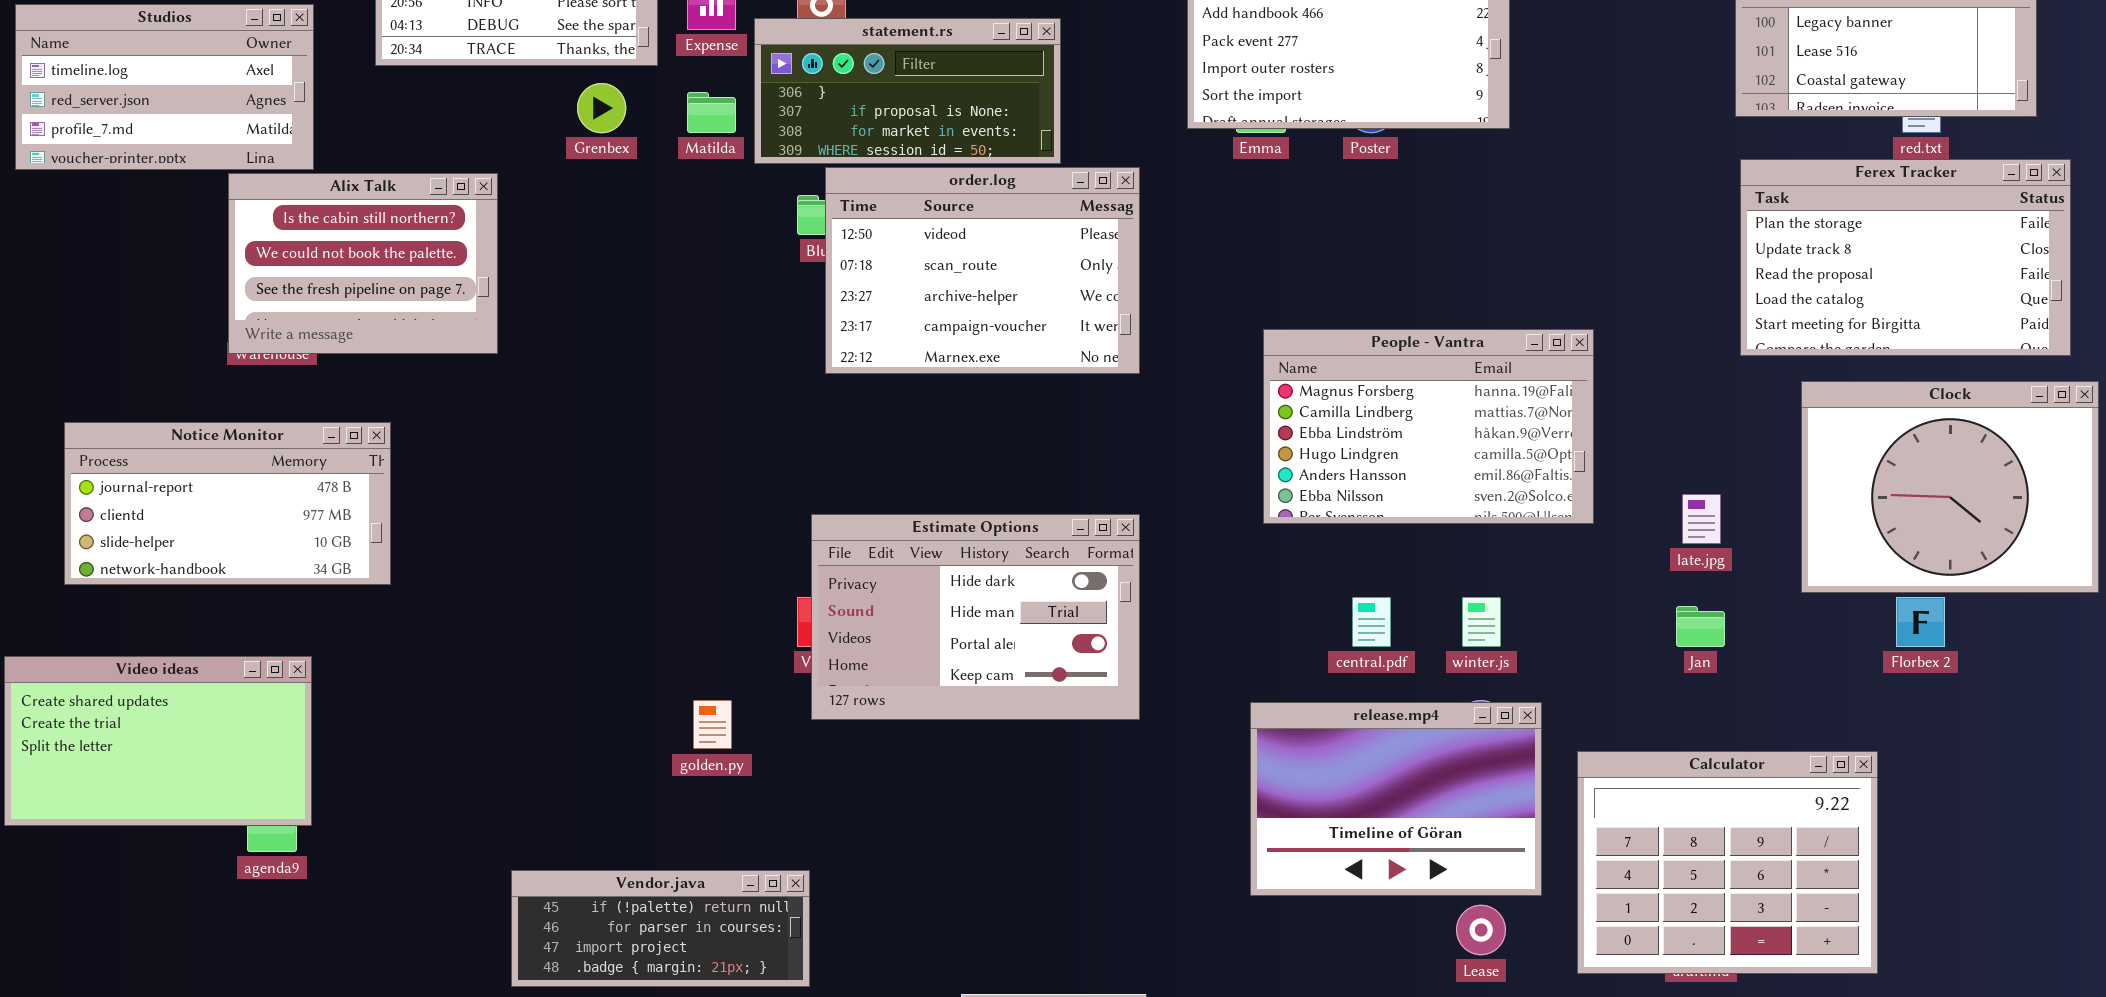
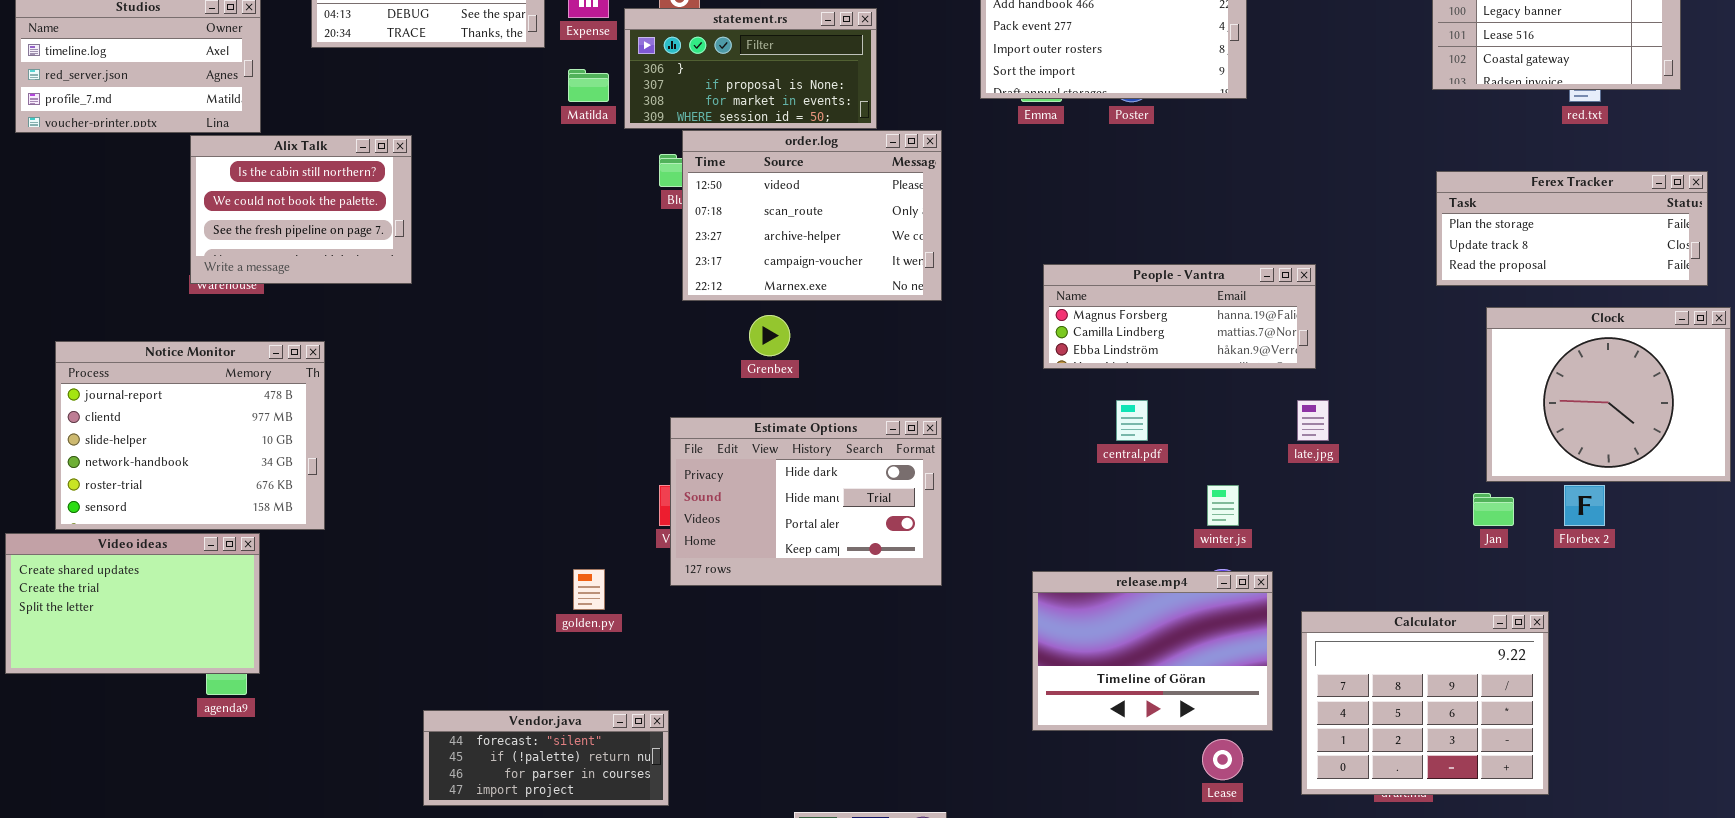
Grenbex: [577,83,626,133] -> [749,315,790,356], moved
Ferex Tracker: [1740,159,2071,356] -> [1436,171,1708,286], resized
People - Vantra: [1263,329,1594,524] -> [1043,264,1316,369], resized
Notice Monitor: [64,422,391,585] -> [55,341,325,530], resized
late.jpg: [1682,494,1721,544] -> [1297,400,1329,441], moved
central.pdf: [1352,597,1391,647] -> [1116,400,1148,441], moved
Jan: [1676,606,1725,647] -> [1473,493,1514,526], moved
Vendor.java: [511,870,810,987] -> [423,710,669,806], scrolled up 1 row

